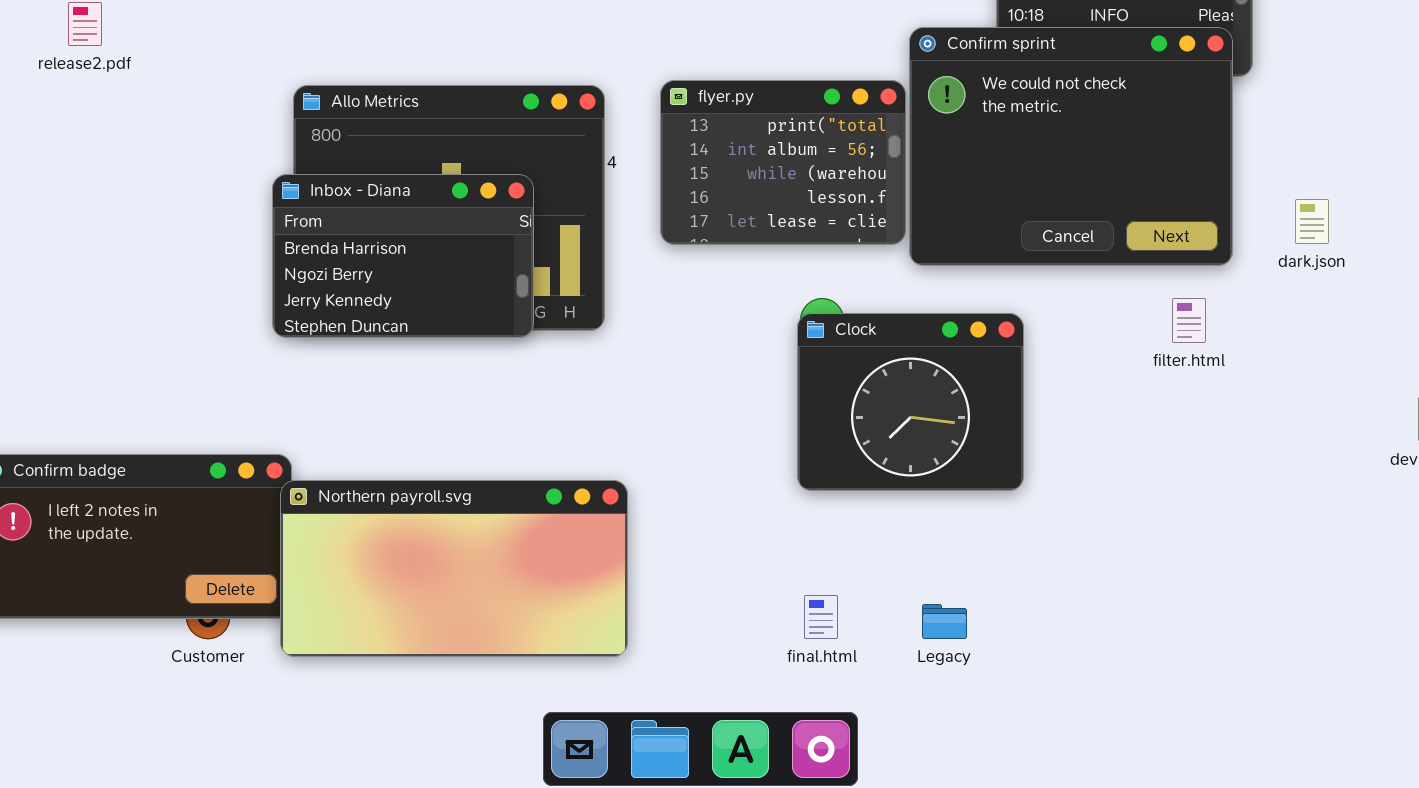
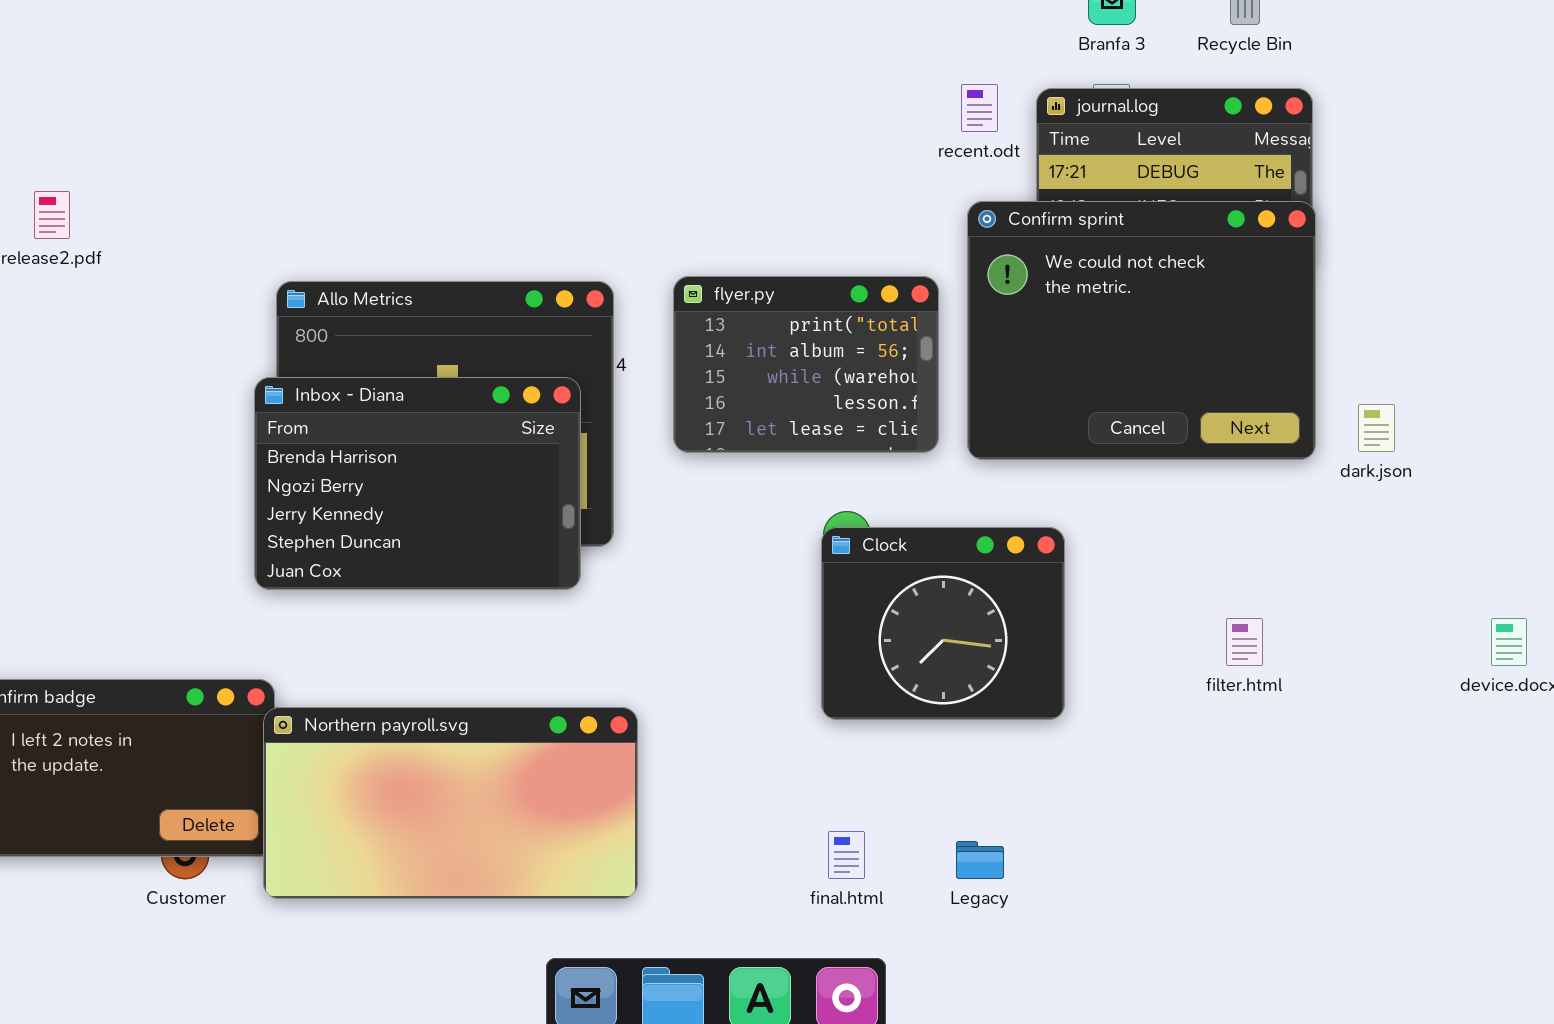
Confirm sprint: [909,27,1233,266] -> [967,201,1316,460], moved
Inbox - Diana: [272,174,534,338] -> [254,377,581,590], resized
filter.html: [1172,298,1206,343] -> [1226,618,1263,666], moved

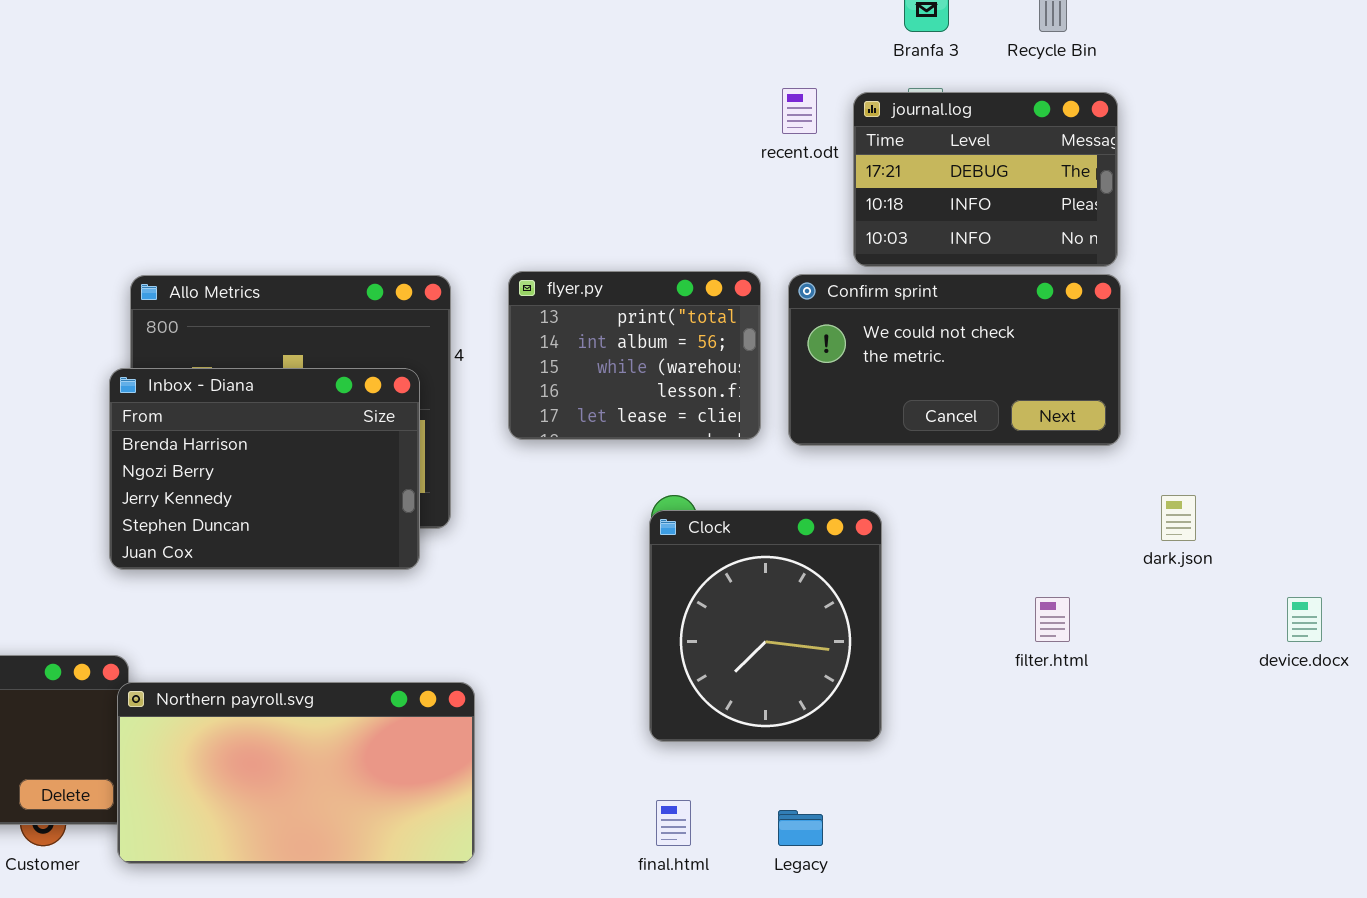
Confirm sprint: [967,201,1316,460] -> [788,274,1121,446], resized
dark.json: [1358,404,1395,452] -> [1161,495,1196,541], moved
Clock: [821,527,1065,720] -> [649,510,882,742], resized

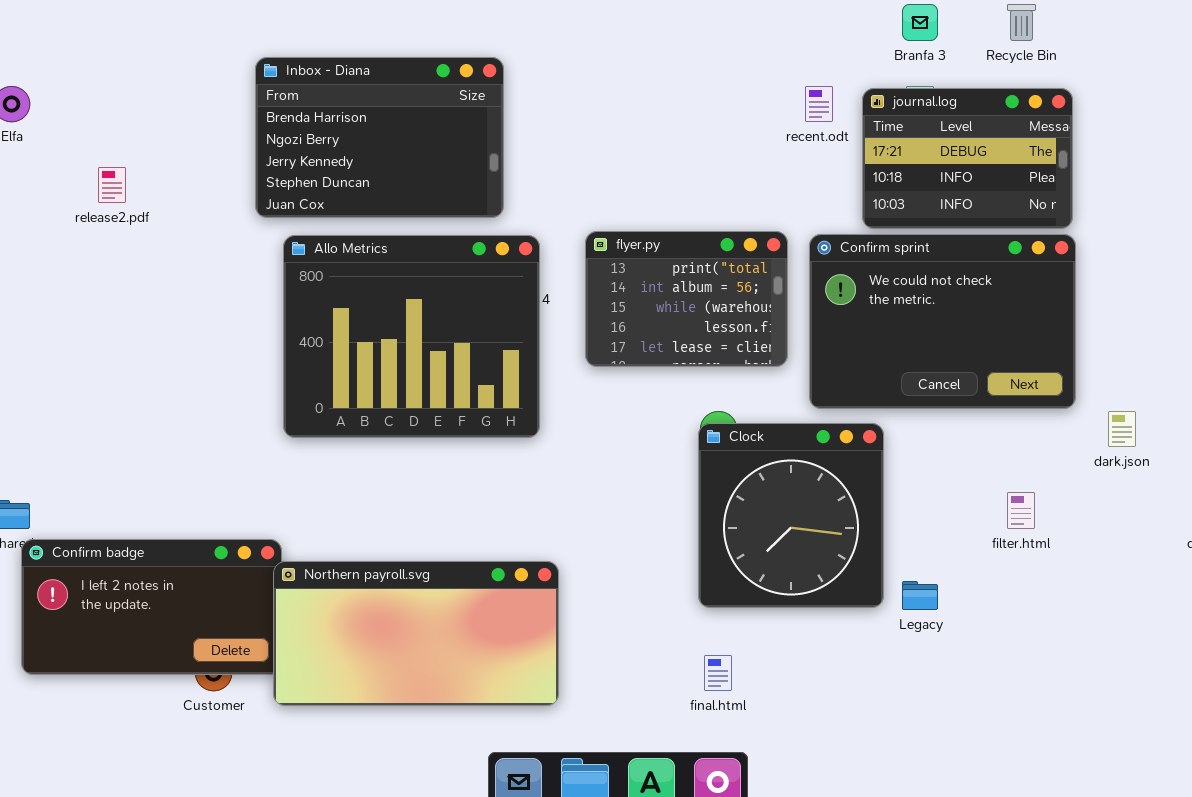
Confirm sprint: [788,274,1121,446] -> [809,234,1076,409], resized
Inbox - Diana: [109,368,420,570] -> [255,57,504,218], moved
Legacy: [778,810,823,846] -> [902,581,938,610], moved

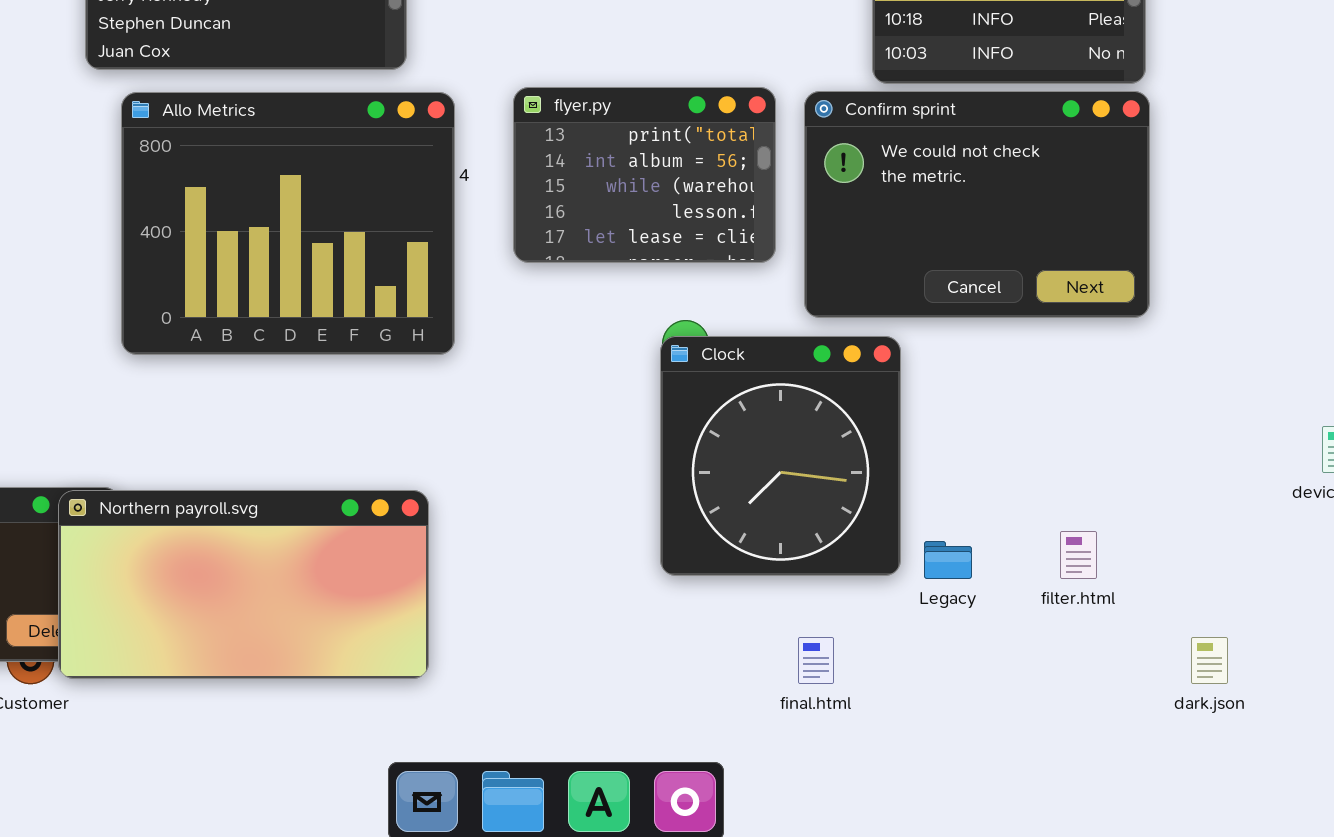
dark.json: [1108,411,1136,447] -> [1191,637,1228,684], moved
filter.html: [1007,492,1035,529] -> [1060,531,1097,579], moved
Northern payroll.svg: [273,561,559,706] -> [58,490,429,679], moved
final.html: [704,655,732,691] -> [798,637,834,684], moved

